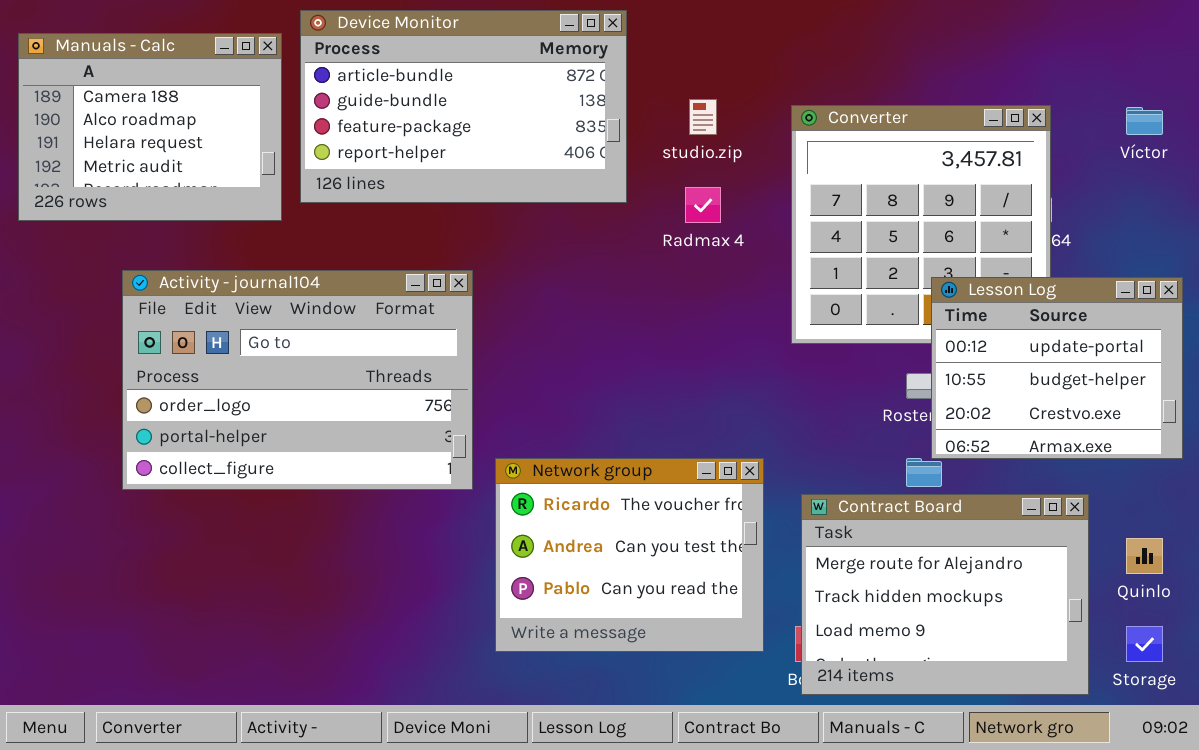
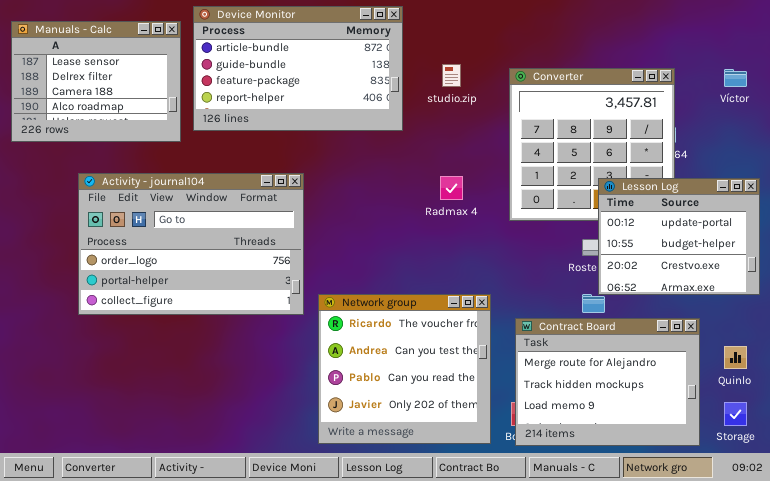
Manuals - Calc: [18,33,282,221] -> [11,21,181,142], scrolled up 2 rows
Radmax 4: [685,187,721,223] -> [440,176,463,200], moved
Network group: [495,458,764,652] -> [318,294,491,444], resized

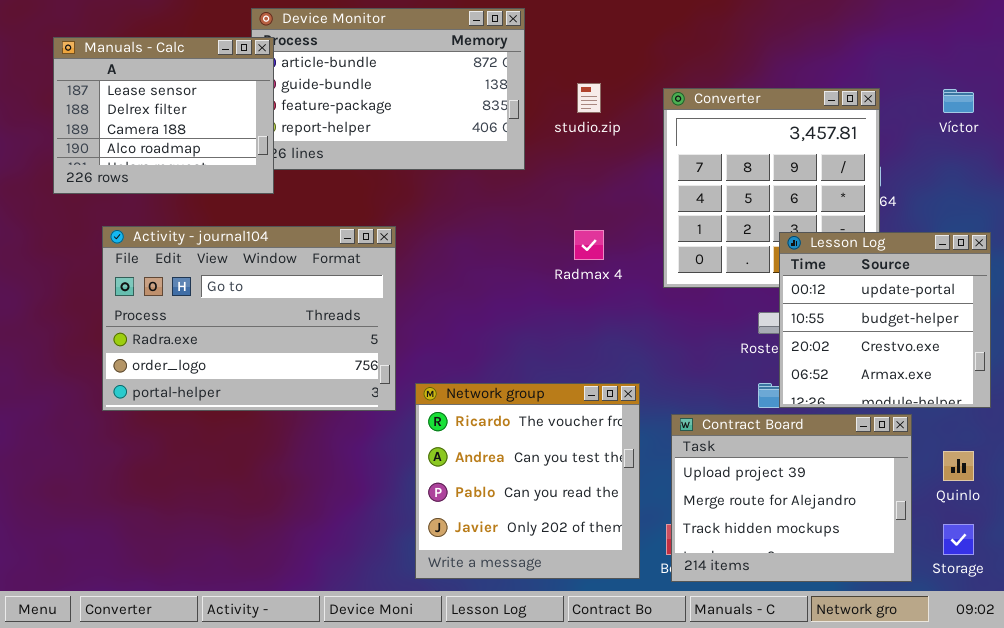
Manuals - Calc: [11,21,181,142] -> [53,37,274,194], moved
Activity - journal104: [78,173,304,315] -> [102,226,396,411], scrolled up 1 row
Lesson Log: [598,178,760,295] -> [779,232,991,408], resized
Contract Board: [515,318,700,446] -> [671,414,912,582], scrolled up 1 row

